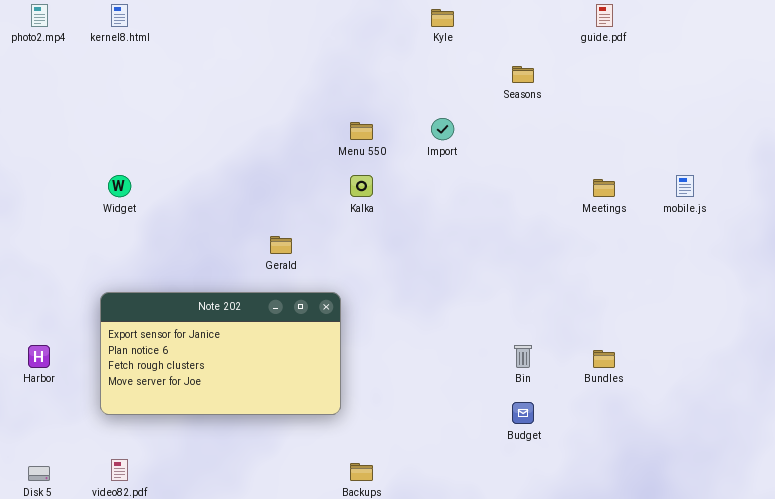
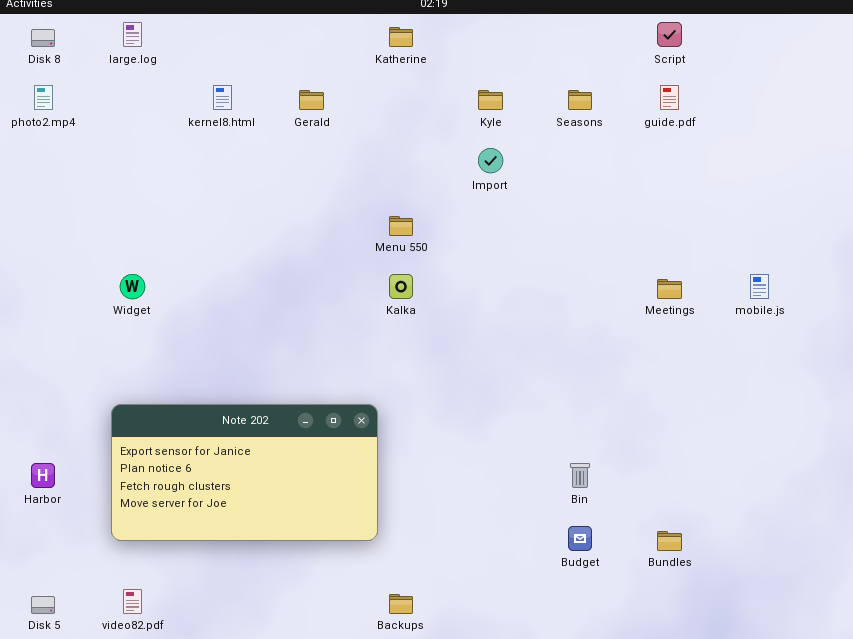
kernel8.html: [111,4,128,27] -> [213,85,232,110], moved
Seasons: [512,66,534,83] -> [568,90,592,110], moved
Import: [431,118,454,140] -> [478,148,503,173], moved
Gerald: [270,236,292,254] -> [299,90,324,110], moved
Bundles: [593,350,615,368] -> [657,531,682,551], moved

